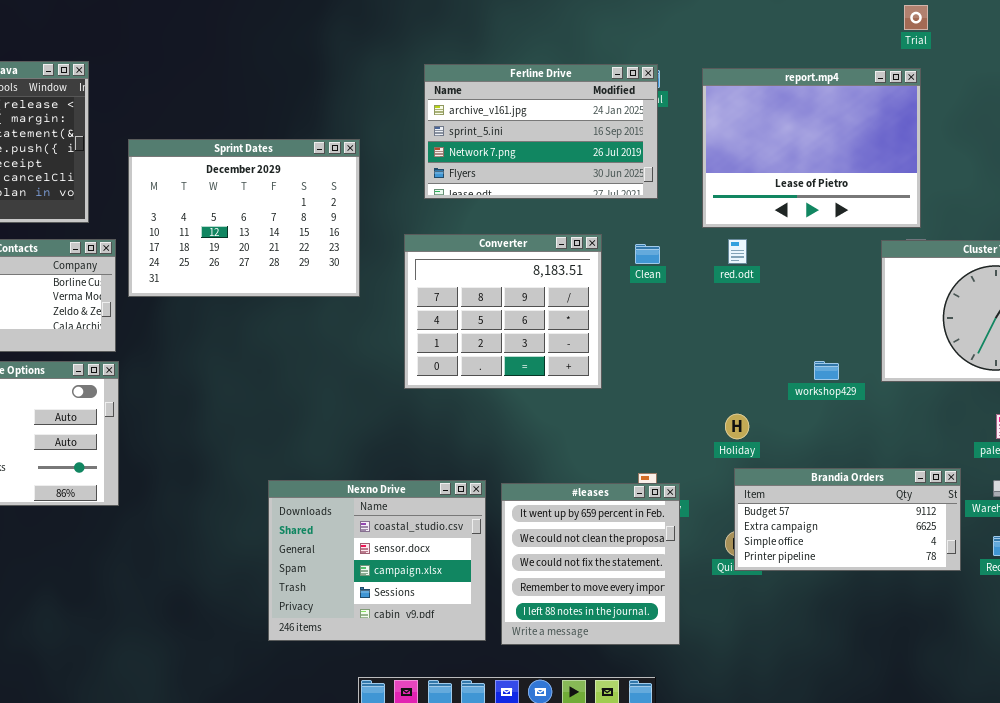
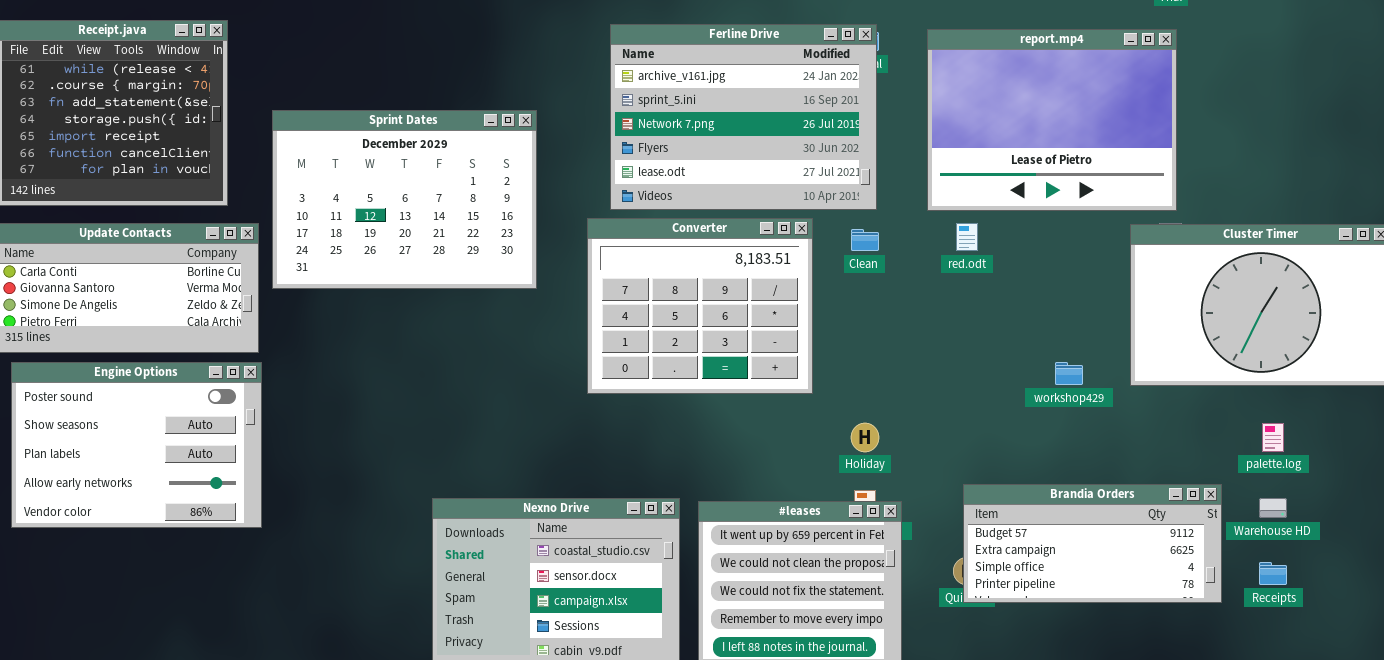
Ferline Drive: [424,64,658,199] -> [610,24,877,210], resized
Holiday: [725,414,749,439] -> [851,423,879,452], moved

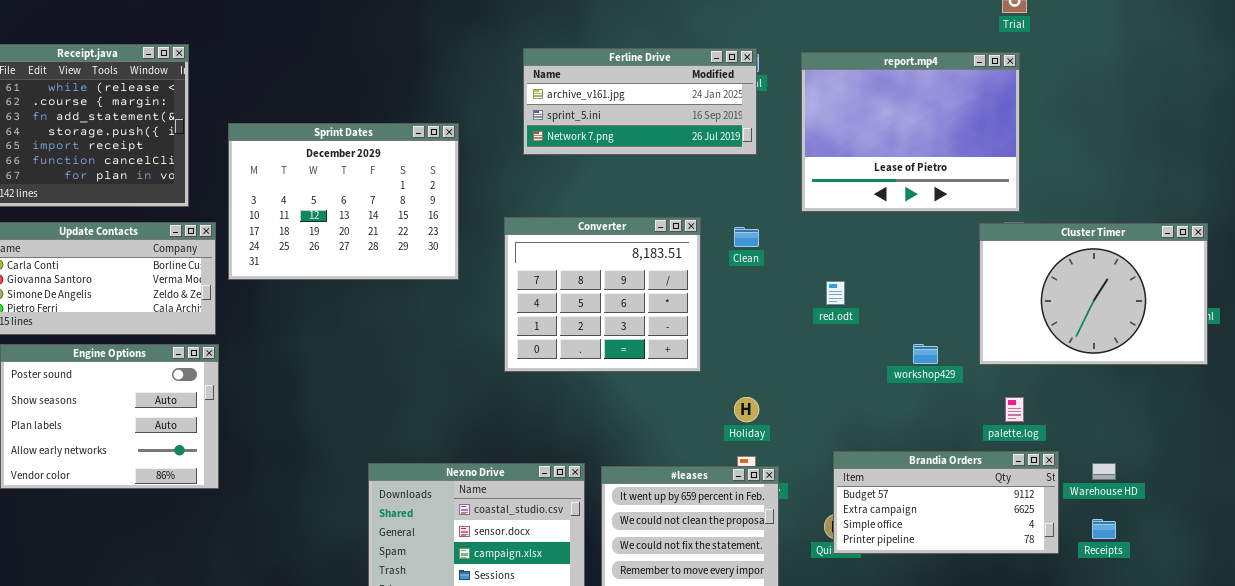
Ferline Drive: [610,24,877,210] -> [523,48,757,155], resized
red.odt: [956,223,978,251] -> [826,281,845,305], moved
palette.log: [1262,423,1284,452] -> [1005,397,1024,422], moved

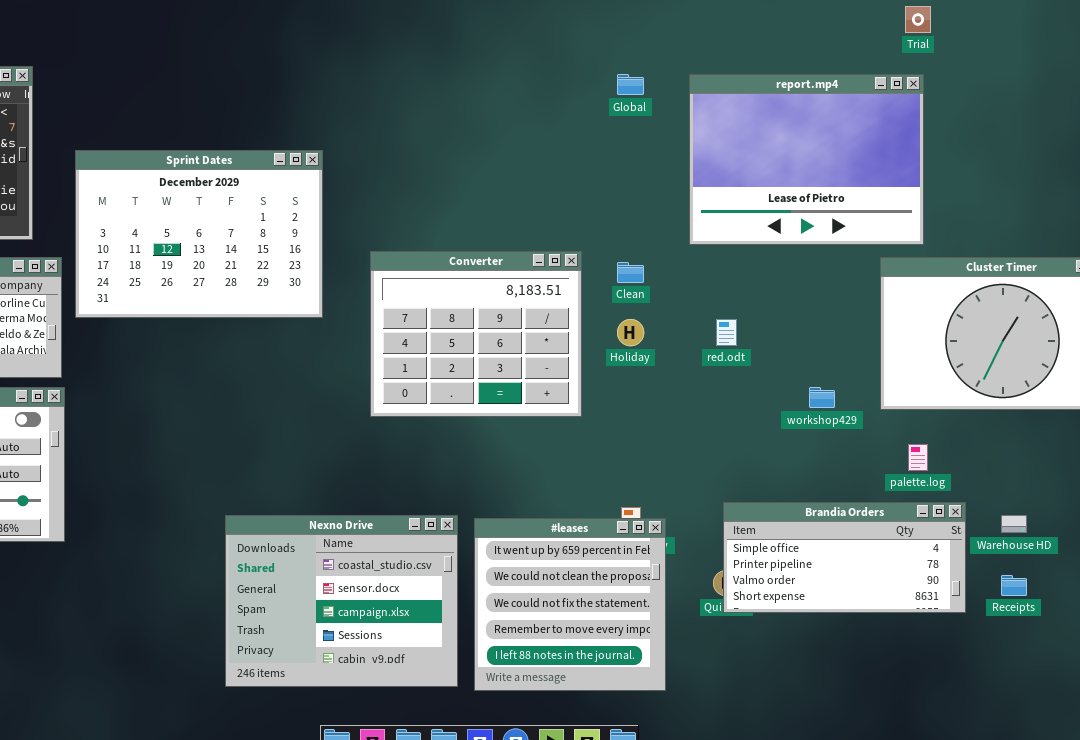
Ferline Drive: [523,48,757,155] -> none, closed
Holiday: [734,397,759,422] -> [617,319,644,346], moved
Brandia Orders: [833,451,1059,554] -> [723,502,966,613], scrolled down 2 rows

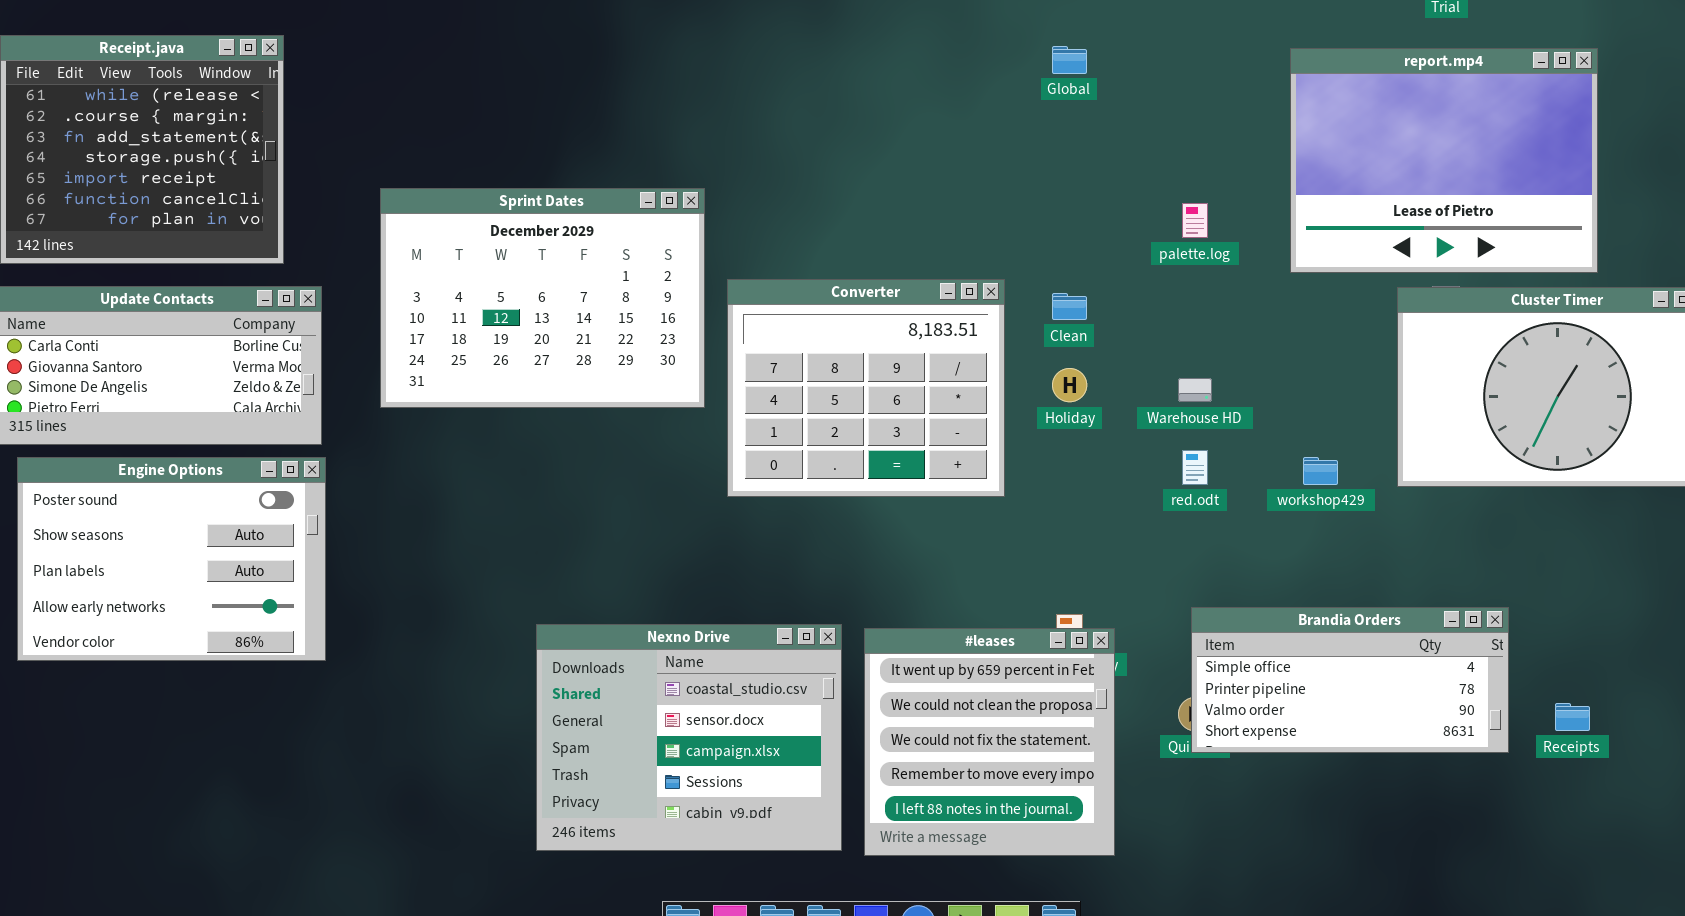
report.mp4: [689,74,924,245] -> [1290,48,1598,273], moved
Sprint Dates: [75,150,323,318] -> [380,188,705,408], moved
red.odt: [716,319,737,346] -> [1182,450,1208,485], moved
palette.log: [908,444,928,471] -> [1182,203,1208,238], moved
Warehouse HD: [1001,515,1027,533] -> [1178,378,1212,402], moved

